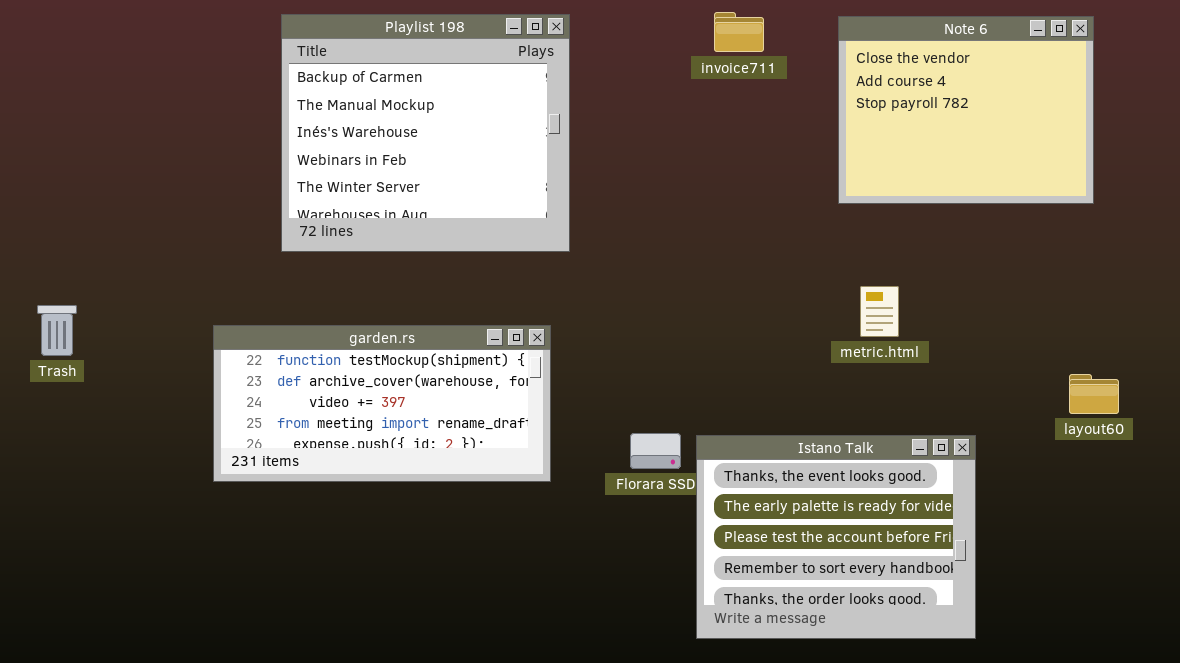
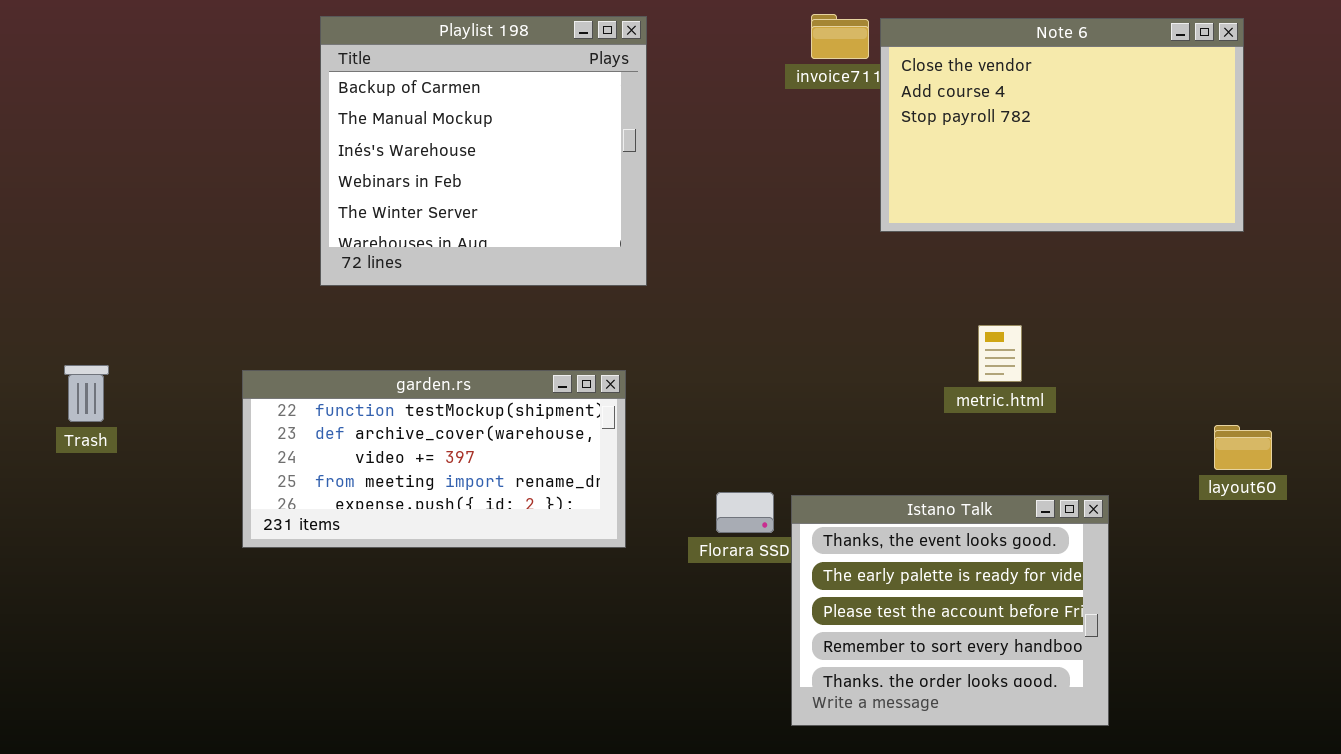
Note 6: [838,16,1094,204] -> [880,18,1244,232], resized
Trash: [37,305,77,356] -> [64,365,109,422], moved

